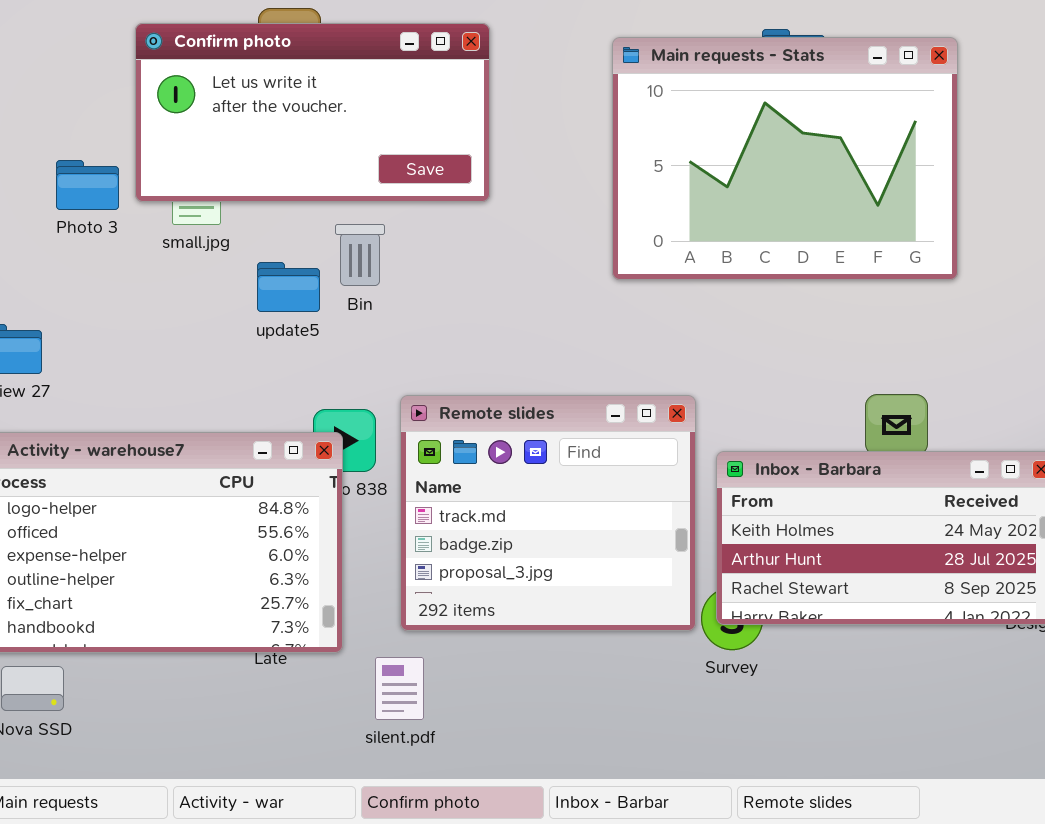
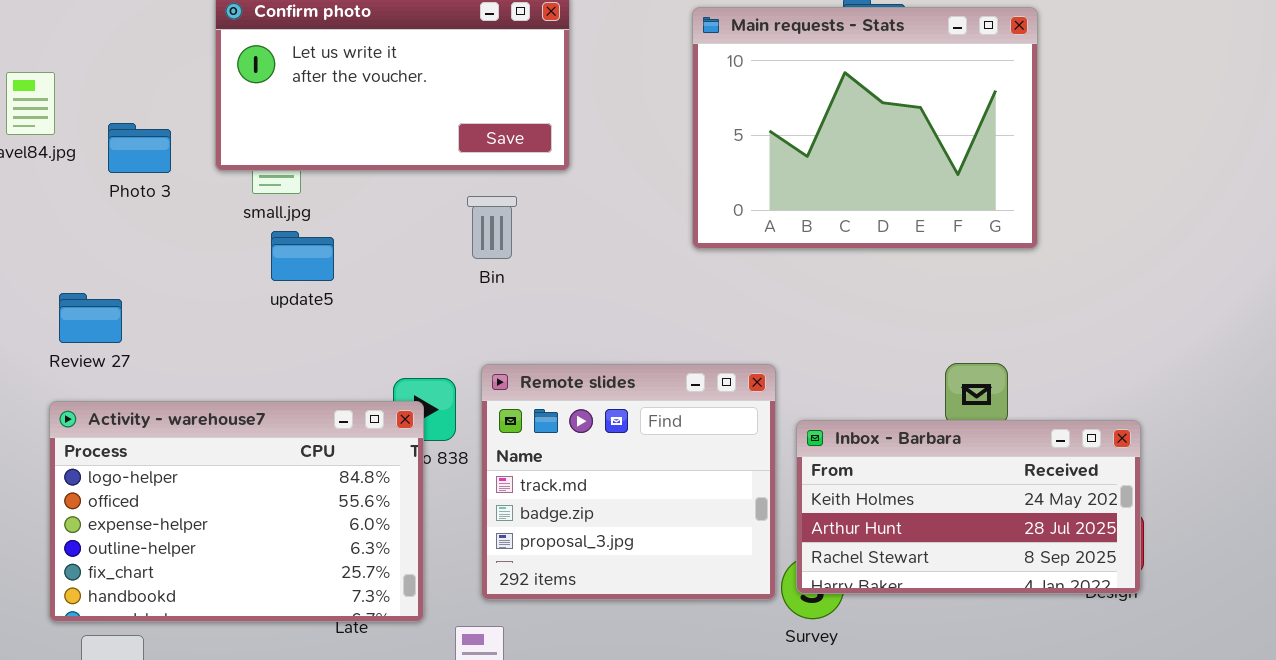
Photo 3: [56,160,119,210] -> [108,123,171,173], moved
Bin: [335,224,385,286] -> [467,196,517,259], moved
update5: [257,262,320,312] -> [271,231,334,281], moved

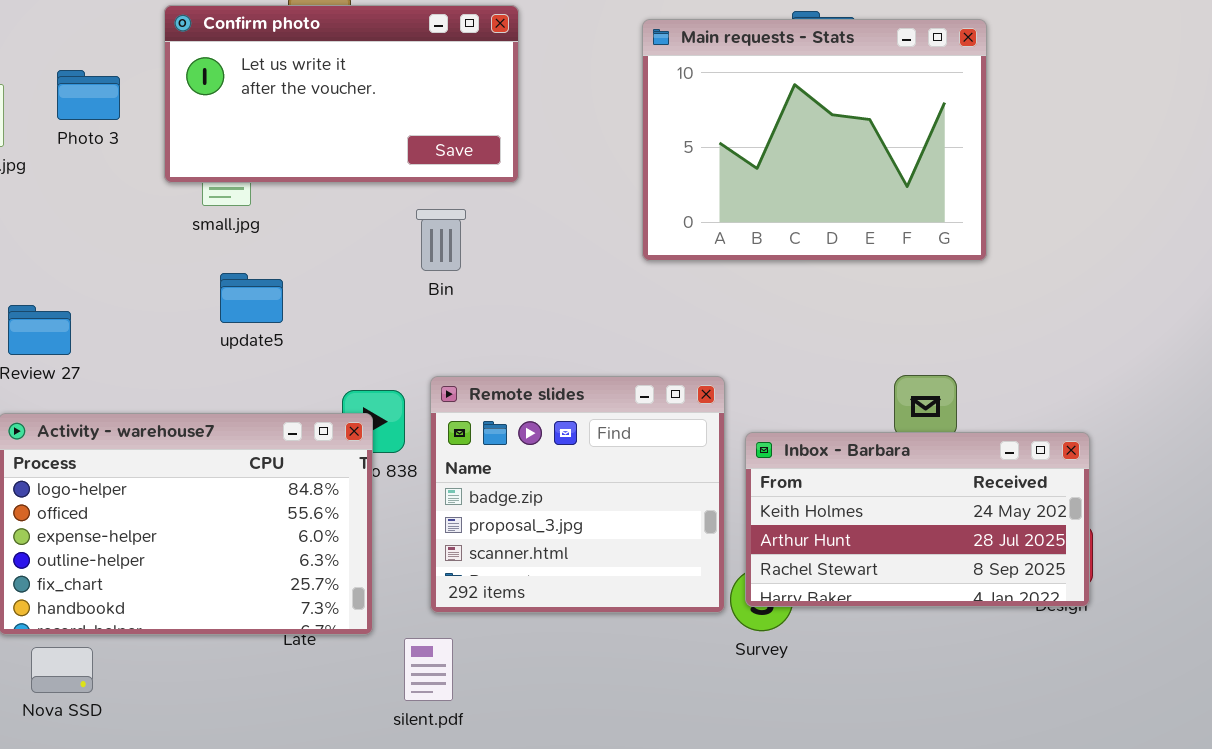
Photo 3: [108,123,171,173] -> [57,70,120,120], moved
update5: [271,231,334,281] -> [220,273,283,323], moved
Remote slides: [481,364,776,600] -> [430,376,725,613], scrolled down 1 row

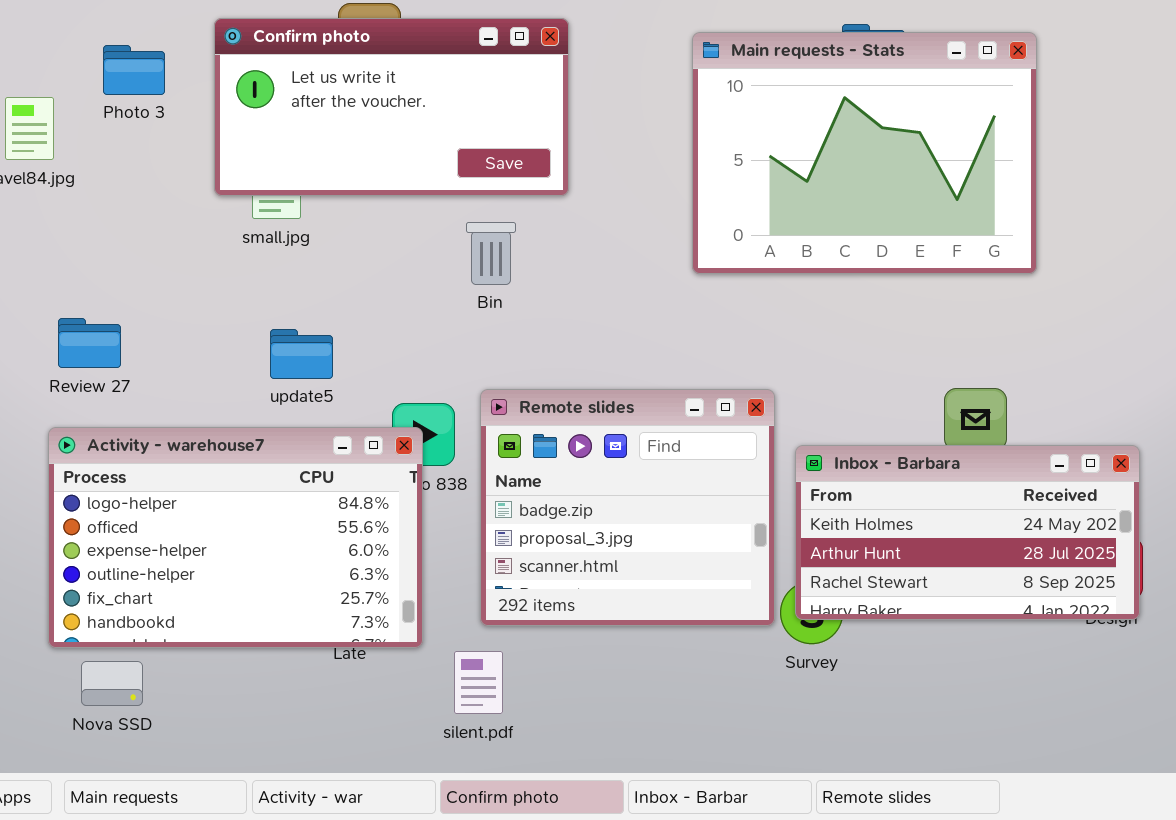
Photo 3: [57,70,120,120] -> [103,45,165,95], moved
update5: [220,273,283,323] -> [270,329,333,379], moved

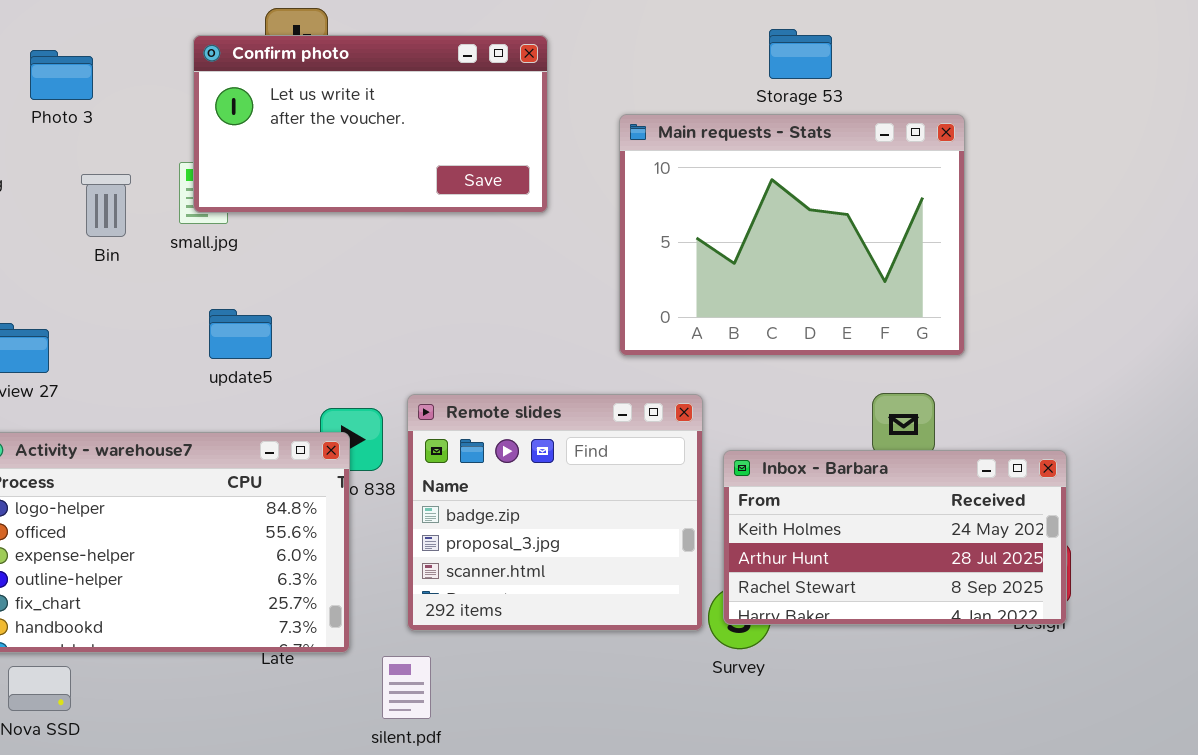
Confirm photo: [214,18,569,196] -> [193,35,548,213], moved
Main requests - Stats: [692,32,1037,274] -> [619,114,965,356], moved
Bin: [466,222,516,285] -> [81,174,131,237], moved
update5: [270,329,333,379] -> [209,309,272,359], moved

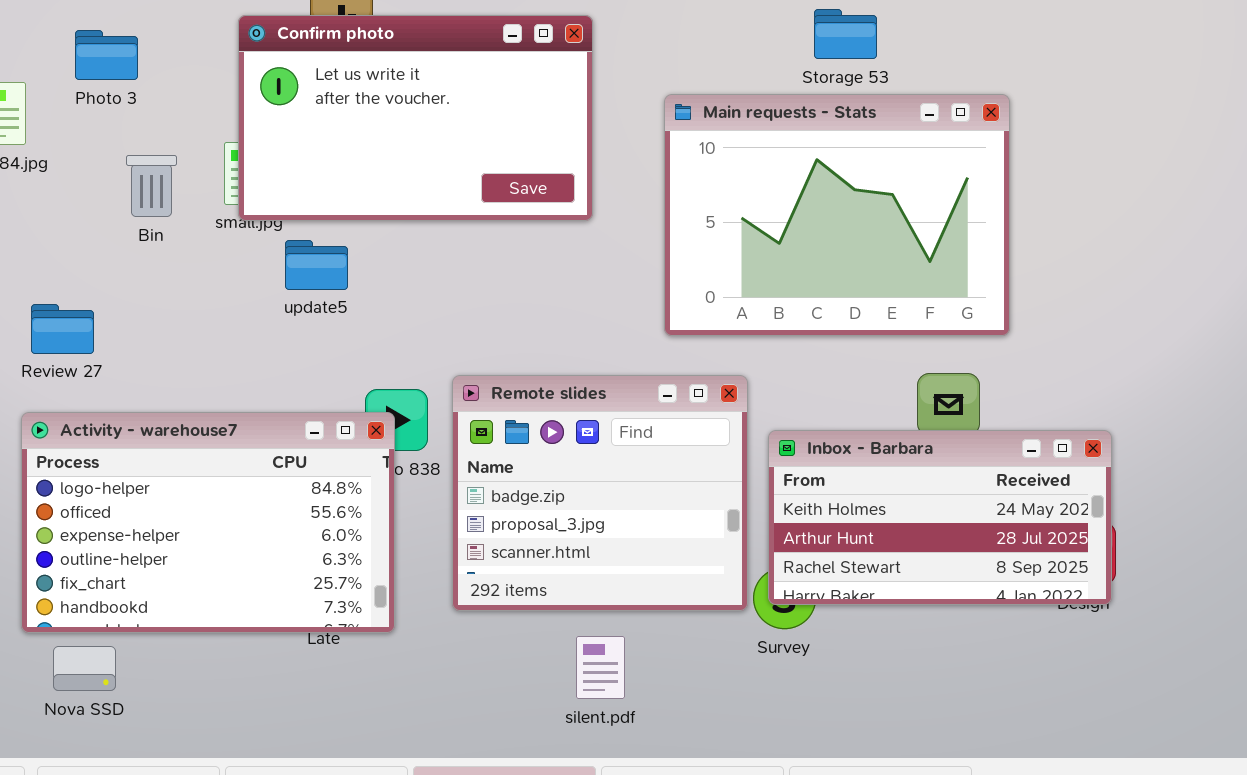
Confirm photo: [193,35,548,213] -> [238,15,593,221], resized
update5: [209,309,272,359] -> [285,240,348,290], moved
silent.pdf: [382,656,431,719] -> [576,636,625,699], moved

